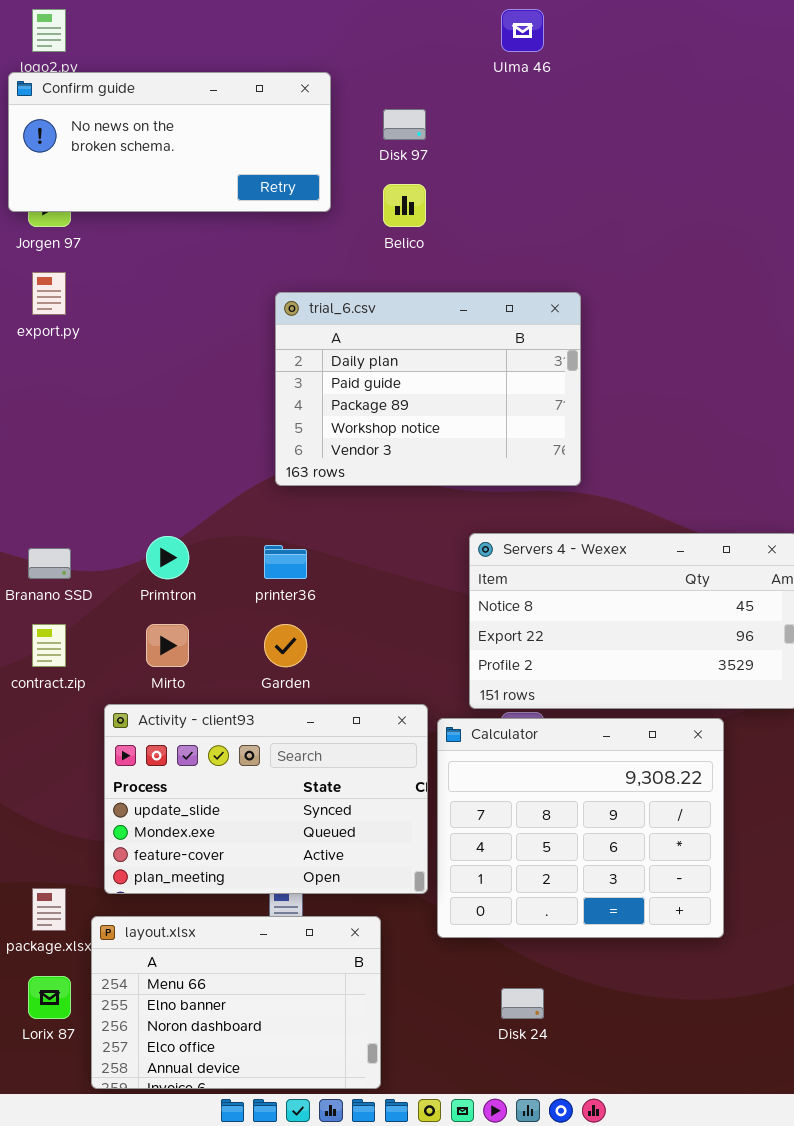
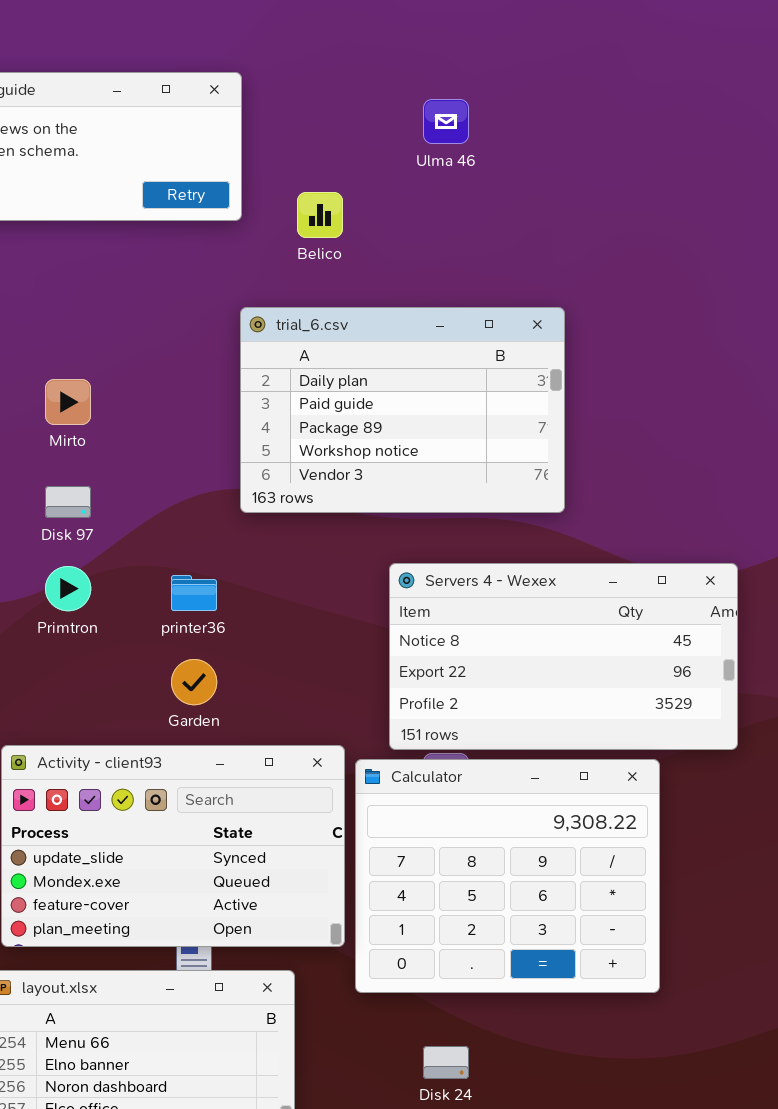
Ulma 46: [501,9,544,52] -> [423,99,469,144], moved
Disk 97: [383,109,426,140] -> [45,486,91,518], moved
trial_6.csv: [275,292,581,486] -> [240,307,565,513], moved
Mirto: [146,624,189,667] -> [45,379,91,425], moved

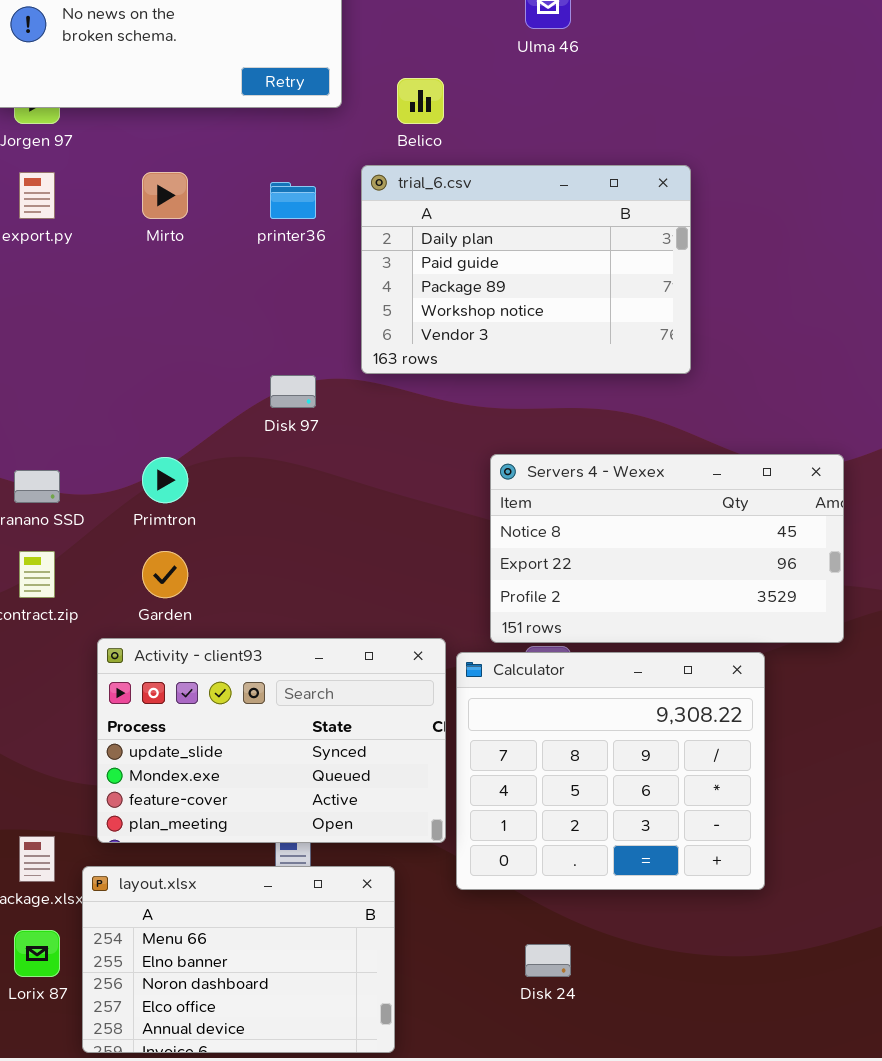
trial_6.csv: [240,307,565,513] -> [361,165,691,374], moved
Mirto: [45,379,91,425] -> [142,172,188,219], moved
Disk 97: [45,486,91,518] -> [270,375,316,408], moved
printer36: [171,575,217,611] -> [270,182,316,219], moved
Garden: [171,659,217,705] -> [142,551,188,598], moved

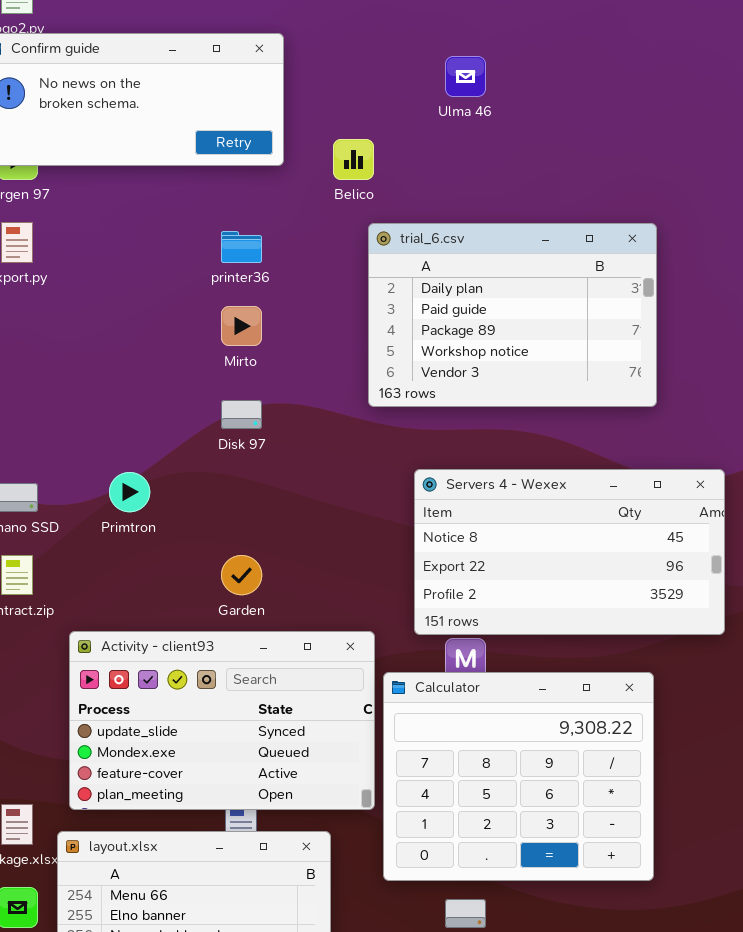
trial_6.csv: [361,165,691,374] -> [368,223,657,407], moved
Mirto: [142,172,188,219] -> [221,306,262,346], moved
Garden: [142,551,188,598] -> [221,555,262,595], moved
Calculator: [456,652,765,890] -> [383,672,654,881], moved

